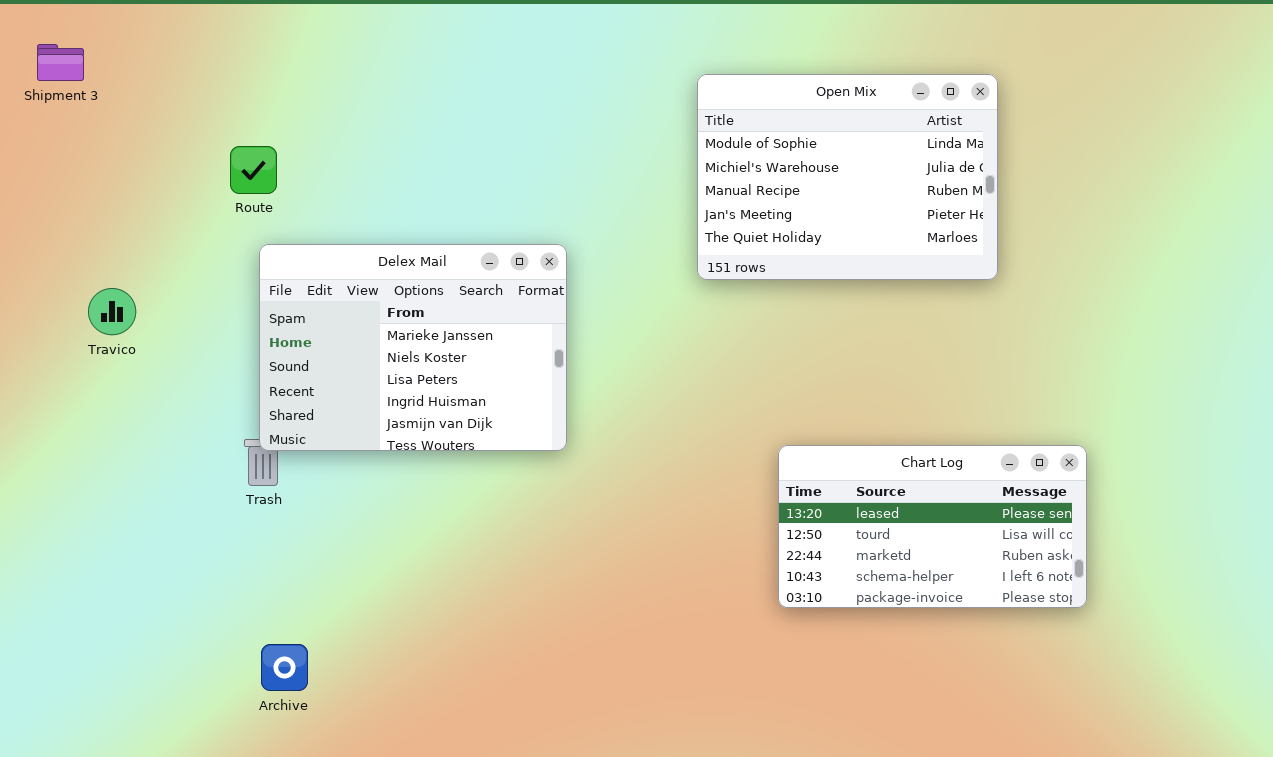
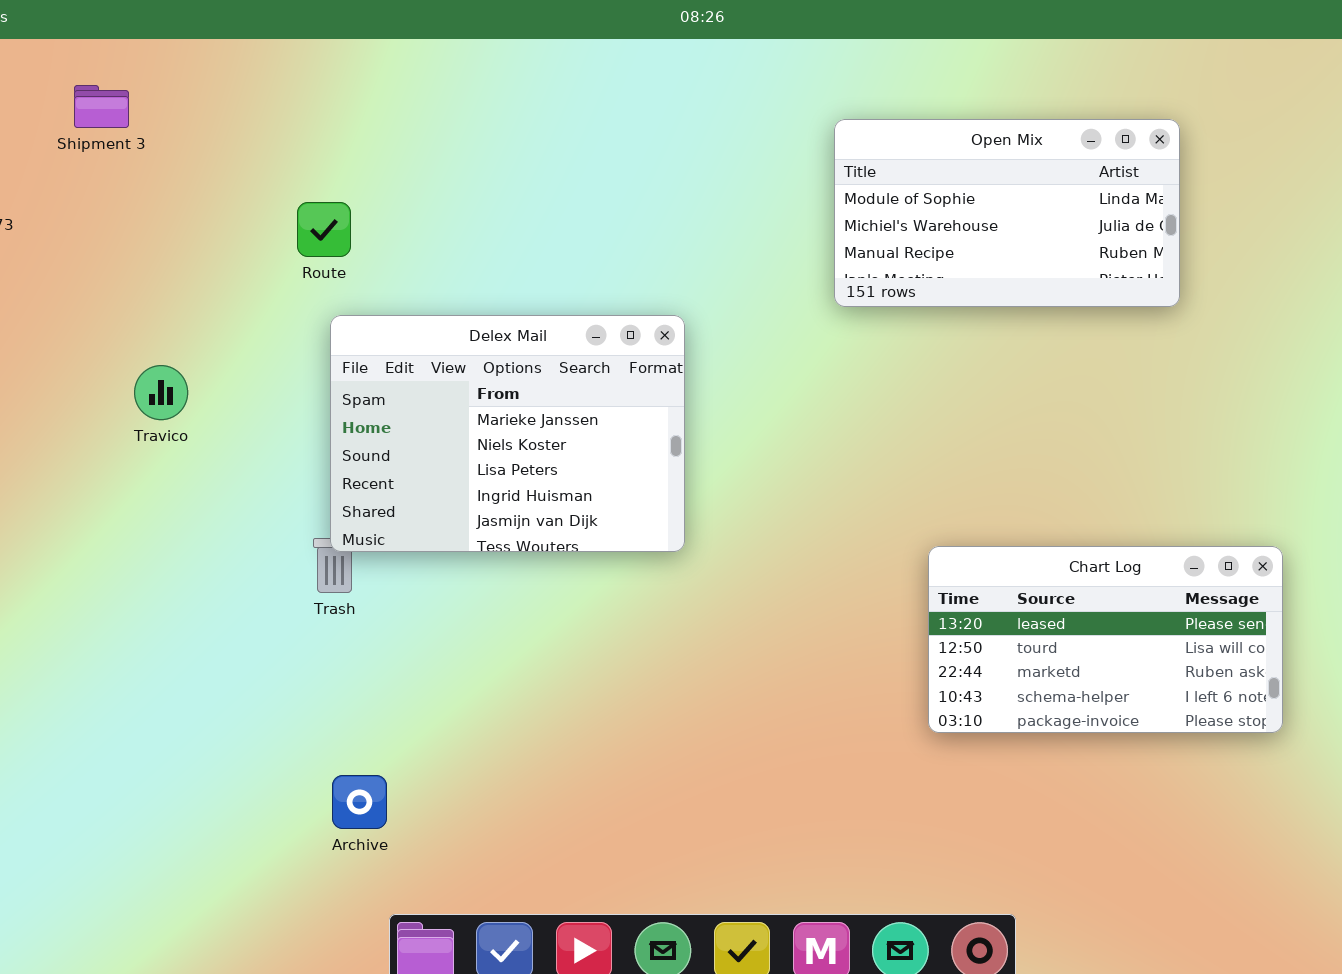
Open Mix: [697,74,998,280] -> [834,119,1180,307], resized

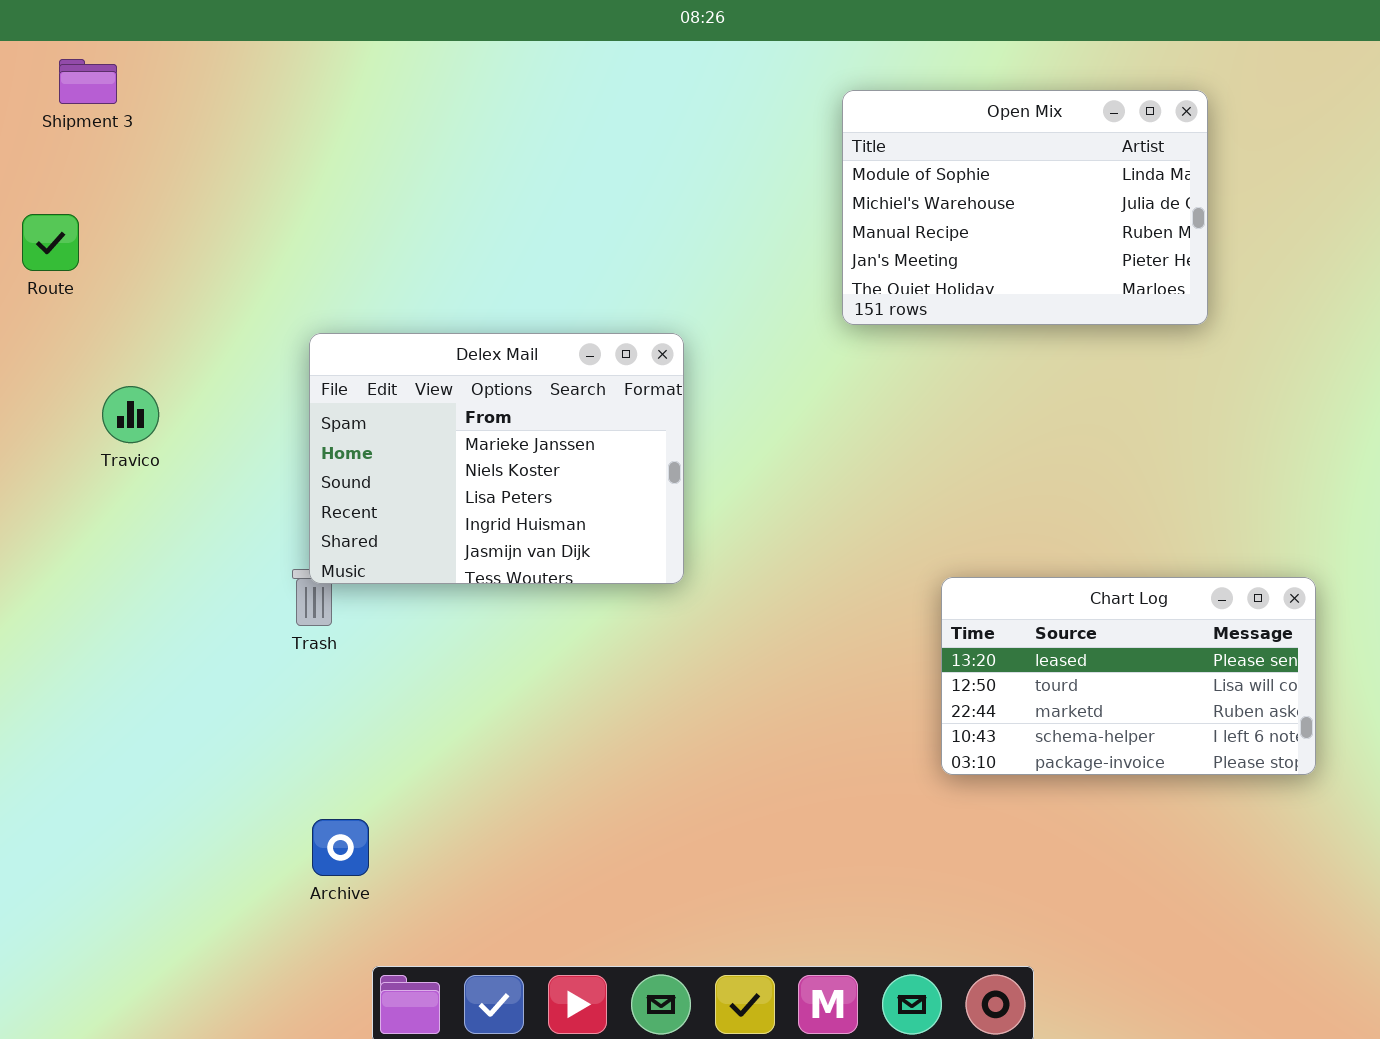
Shipment 3: [74,85,129,128] -> [59,59,117,104], moved
Open Mix: [834,119,1180,307] -> [842,90,1208,325], resized
Route: [297,202,351,257] -> [22,214,79,271], moved

